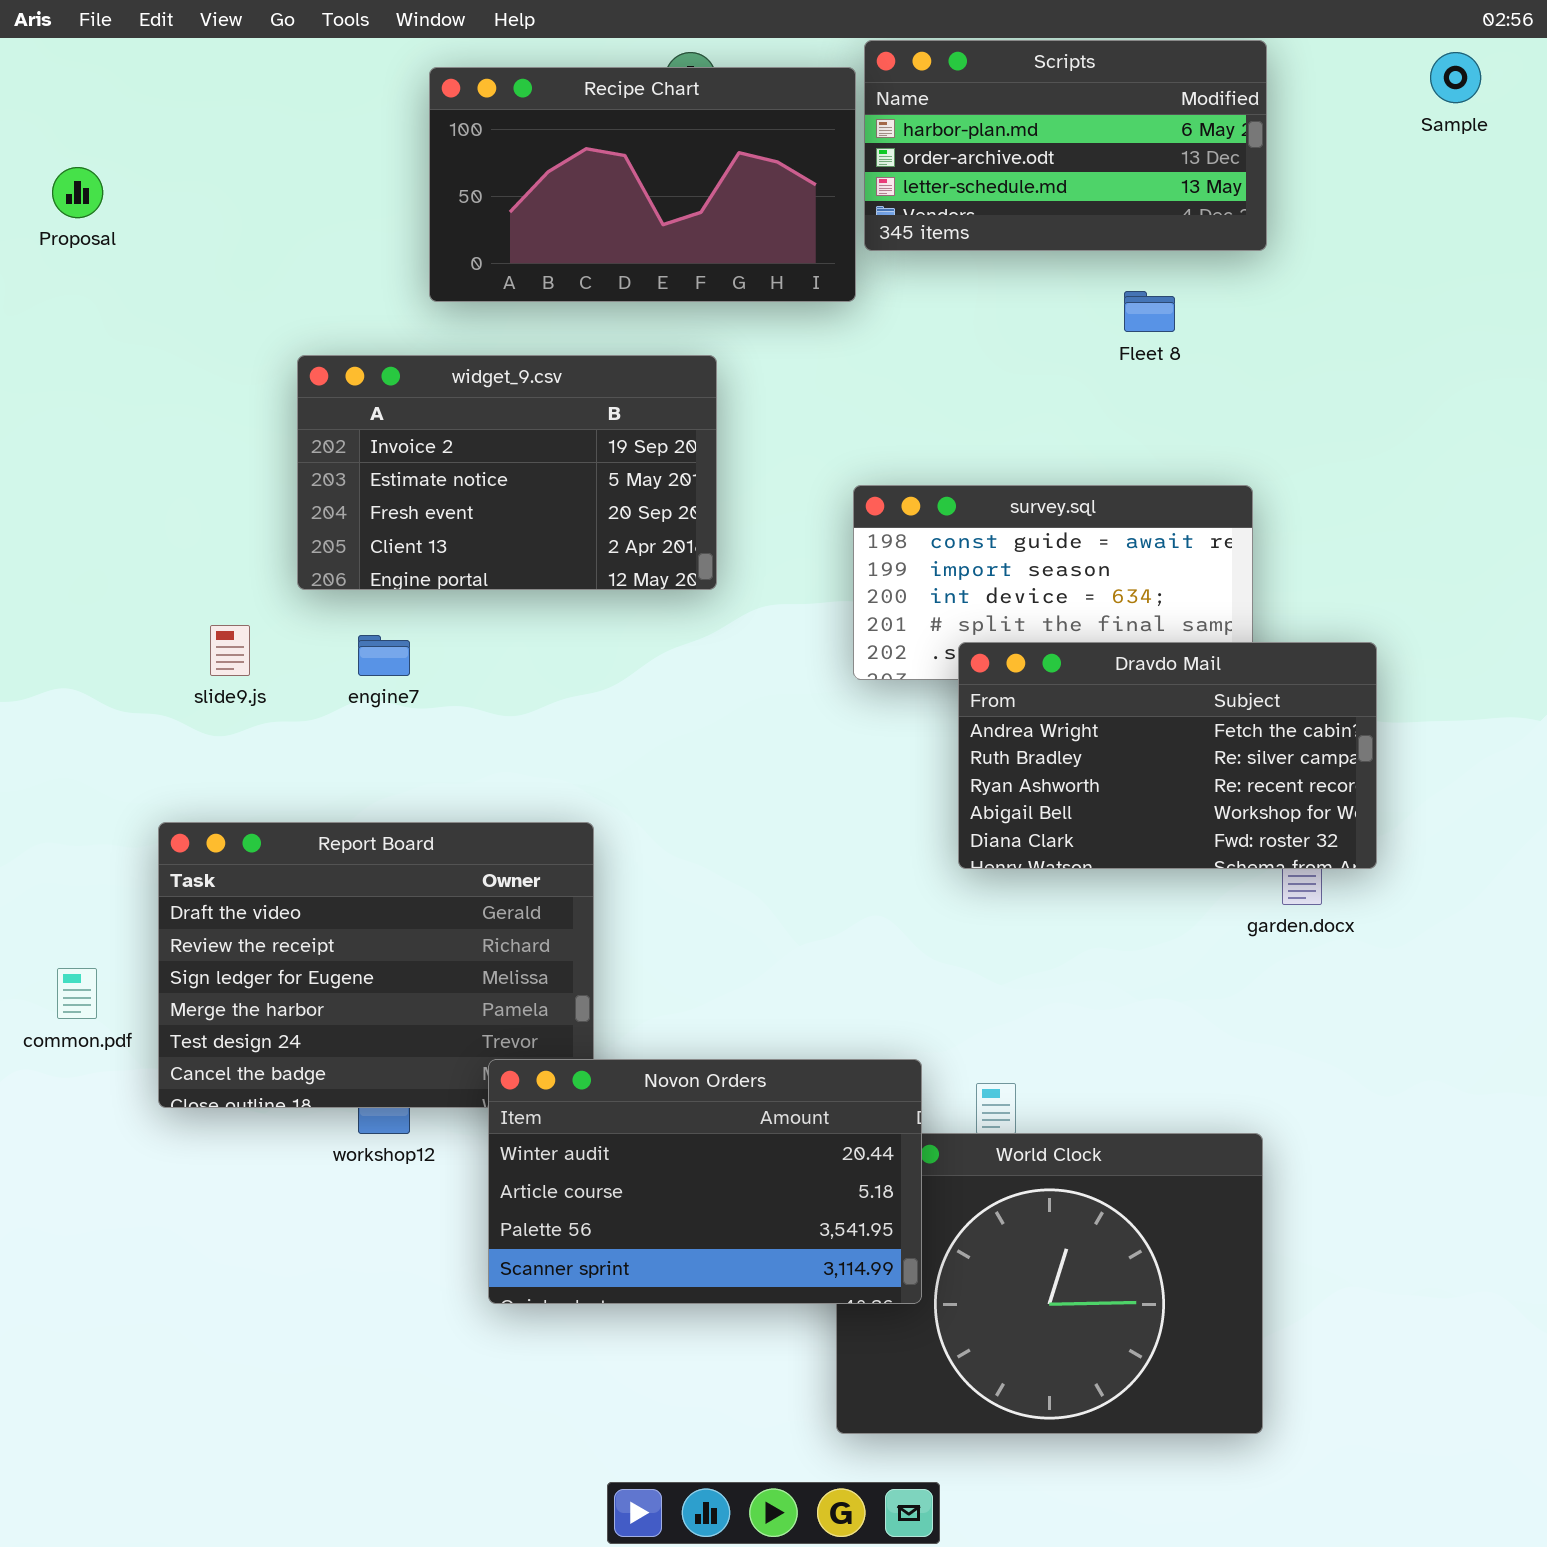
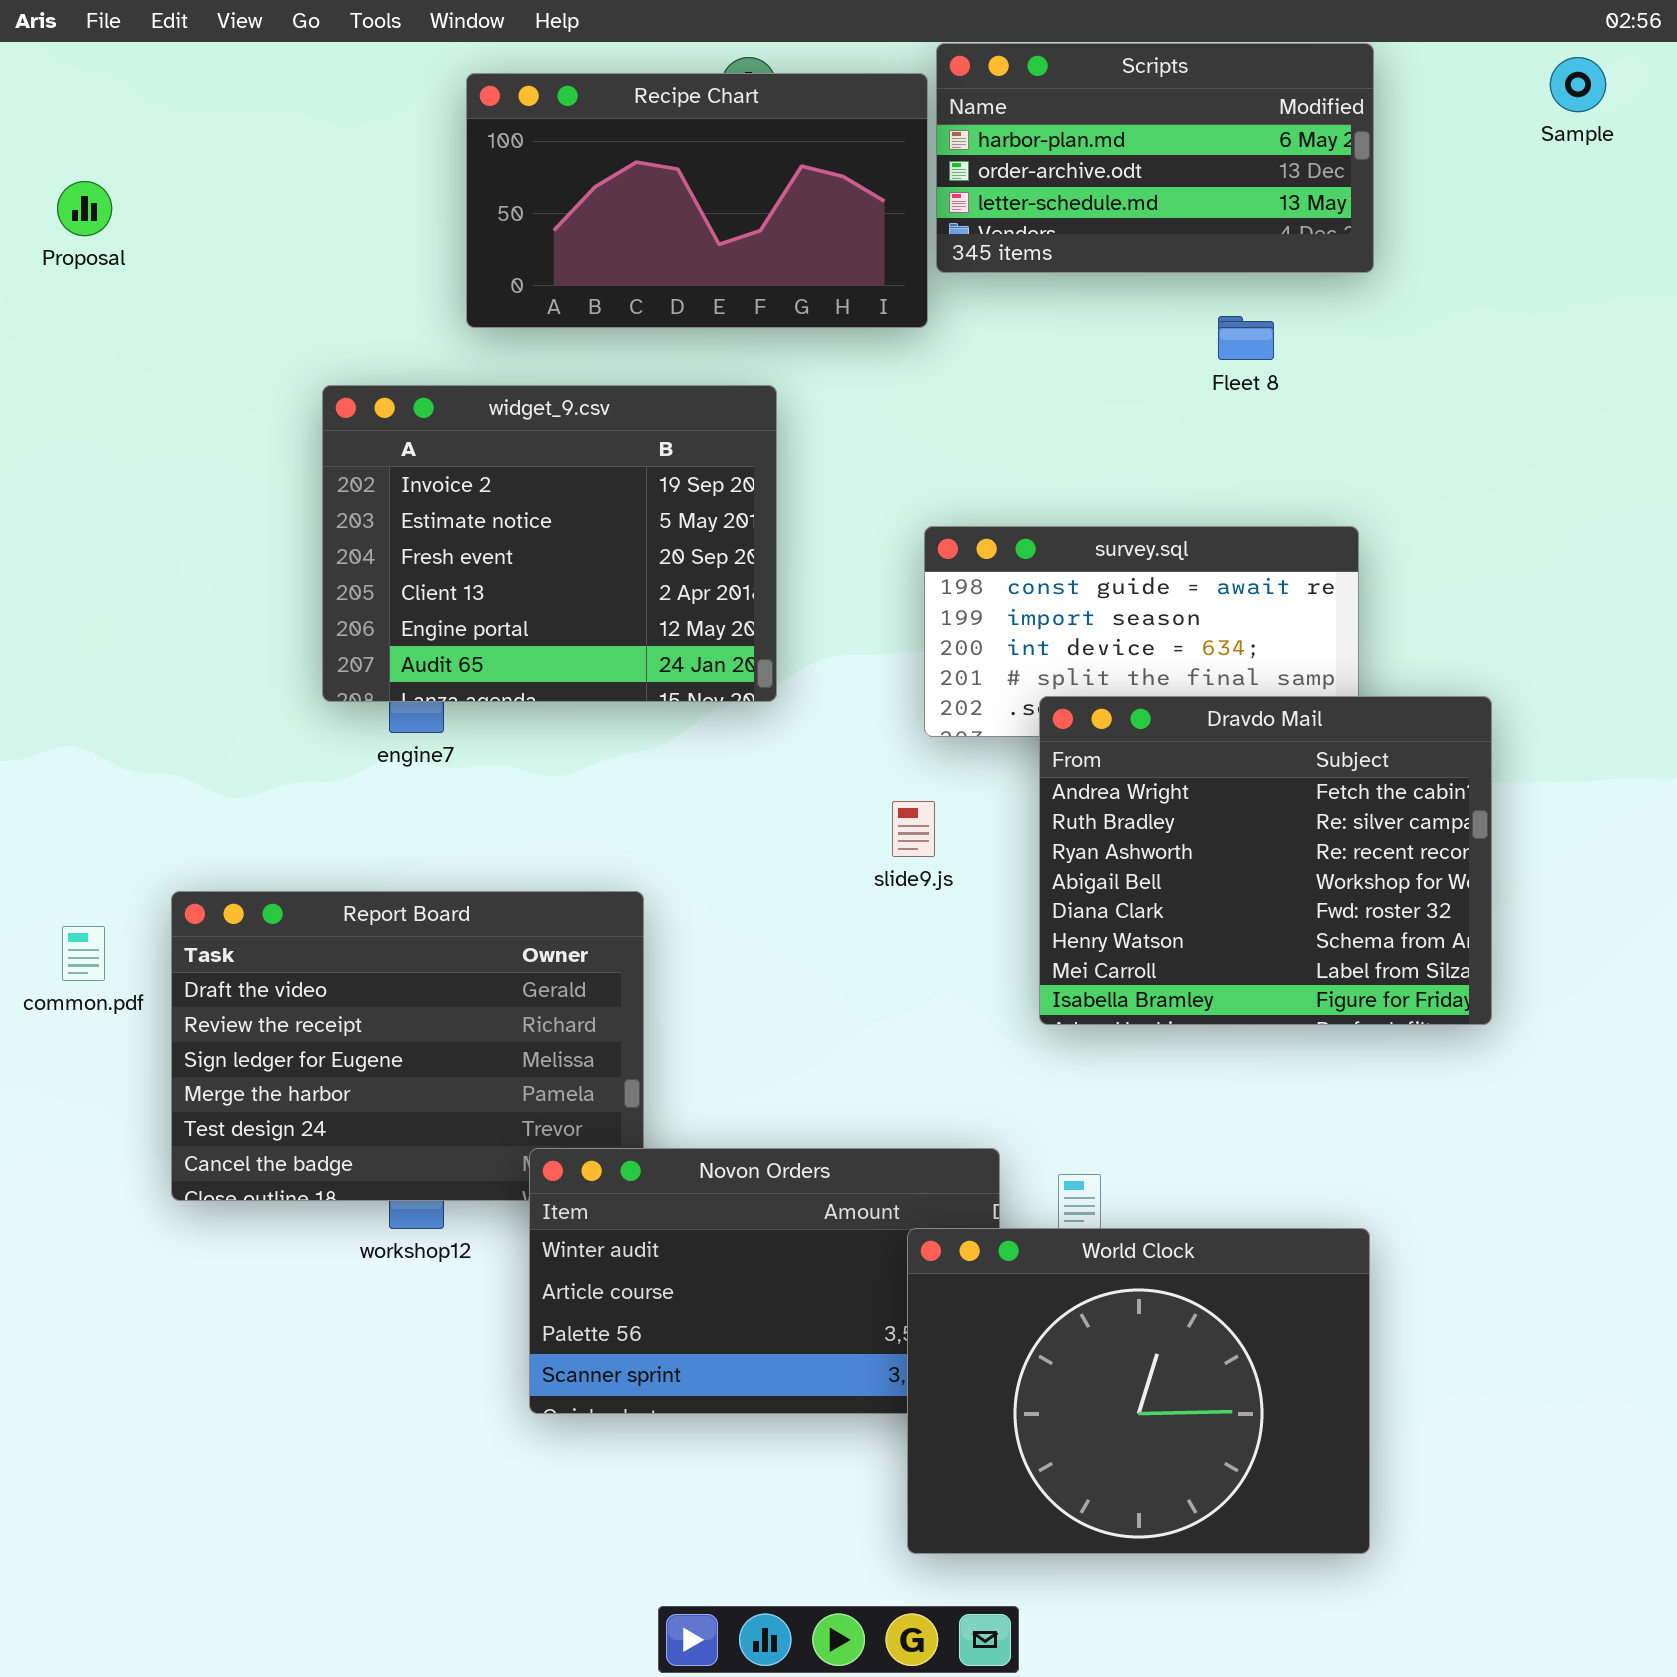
widget_9.csv: [297,355,717,590] -> [322,385,777,702], resized
slide9.js: [210,625,250,676] -> [892,801,935,857], moved
Dravdo Mail: [958,642,1377,869] -> [1039,696,1492,1025], resized
common.pdf: [57,968,97,1019] -> [62,926,105,981], moved
World Clock: [836,1133,1263,1434] -> [907,1228,1370,1554], raised

